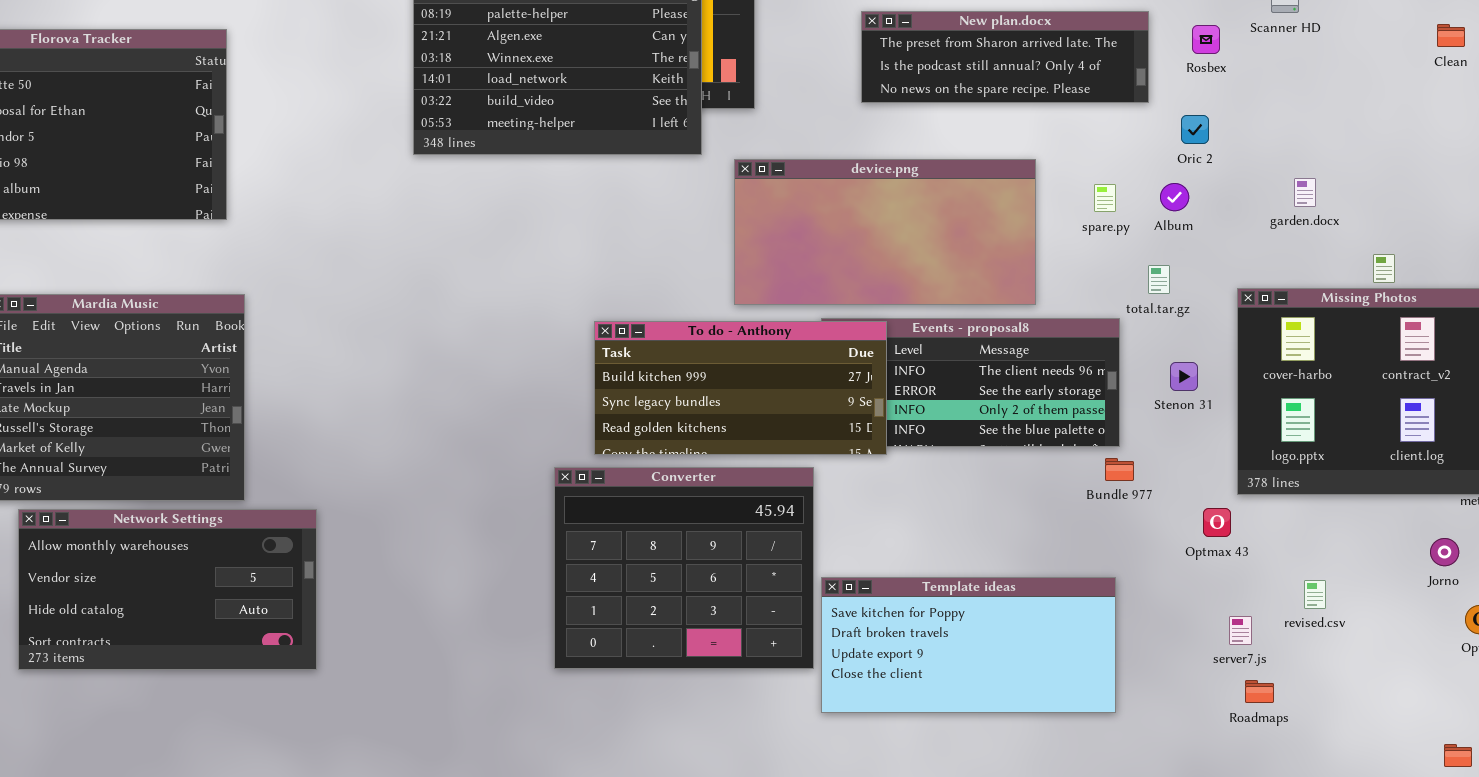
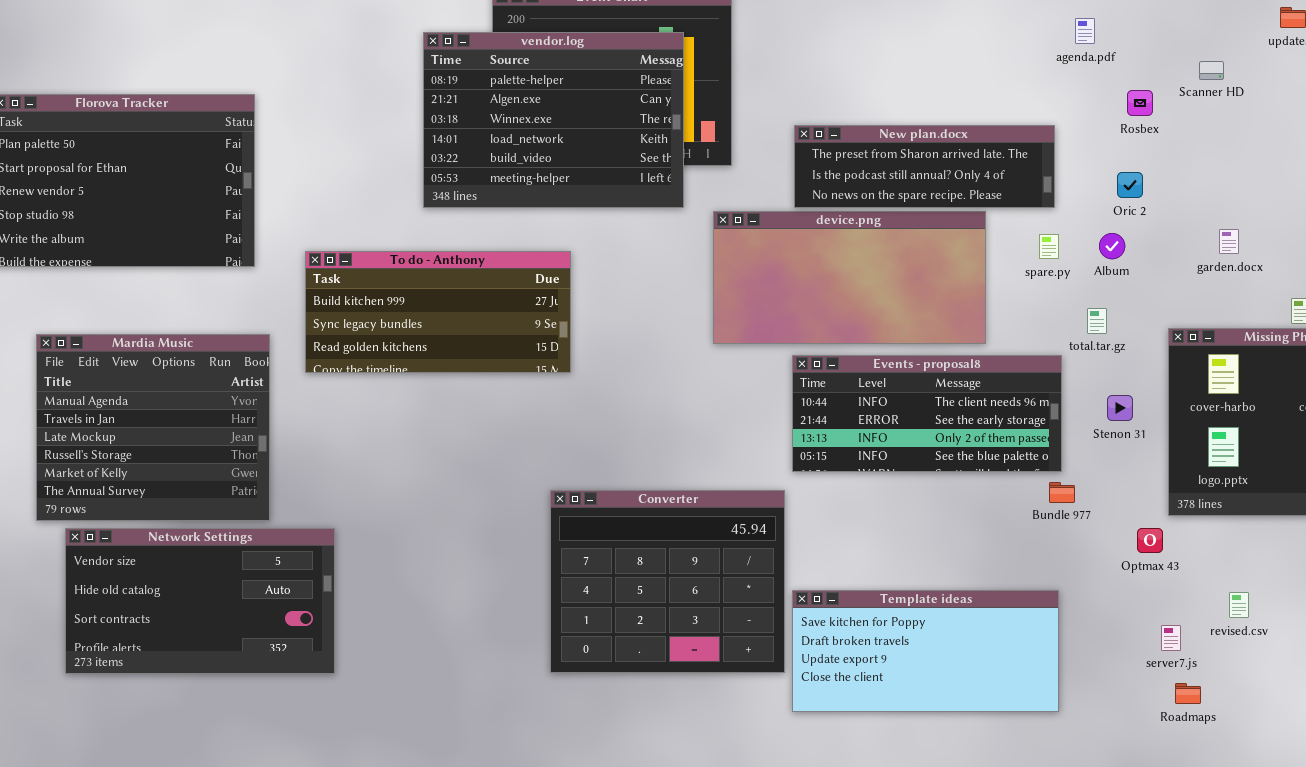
New plan.docx: [861,11,1149,103] -> [794,125,1055,208], moved
To do - Anthony: [594,321,887,455] -> [305,251,571,373], moved
Network Settings: [18,509,317,670] -> [65,528,335,674], scrolled down 1 row

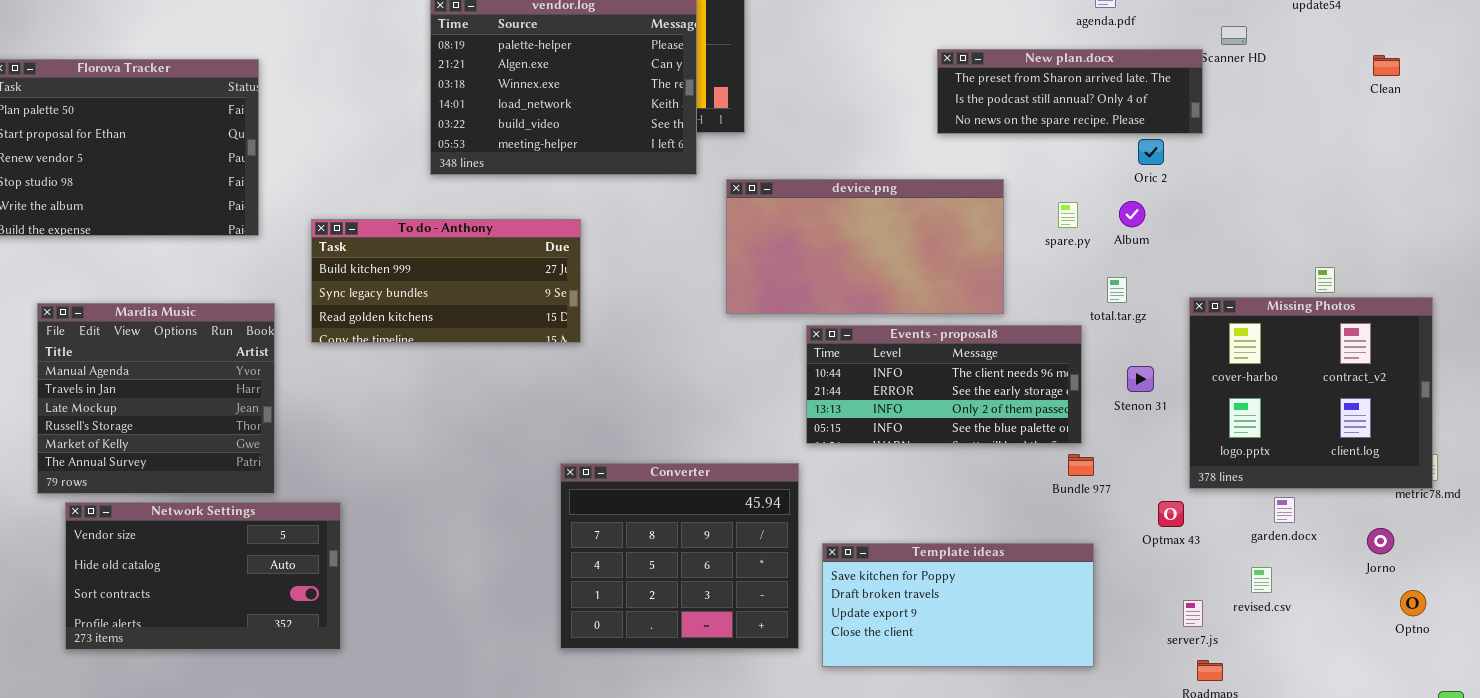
New plan.docx: [794,125,1055,208] -> [937,49,1203,134], moved
garden.docx: [1219,229,1239,254] -> [1274,497,1295,523], moved
Template ideas: [792,590,1059,712] -> [822,543,1094,667], moved

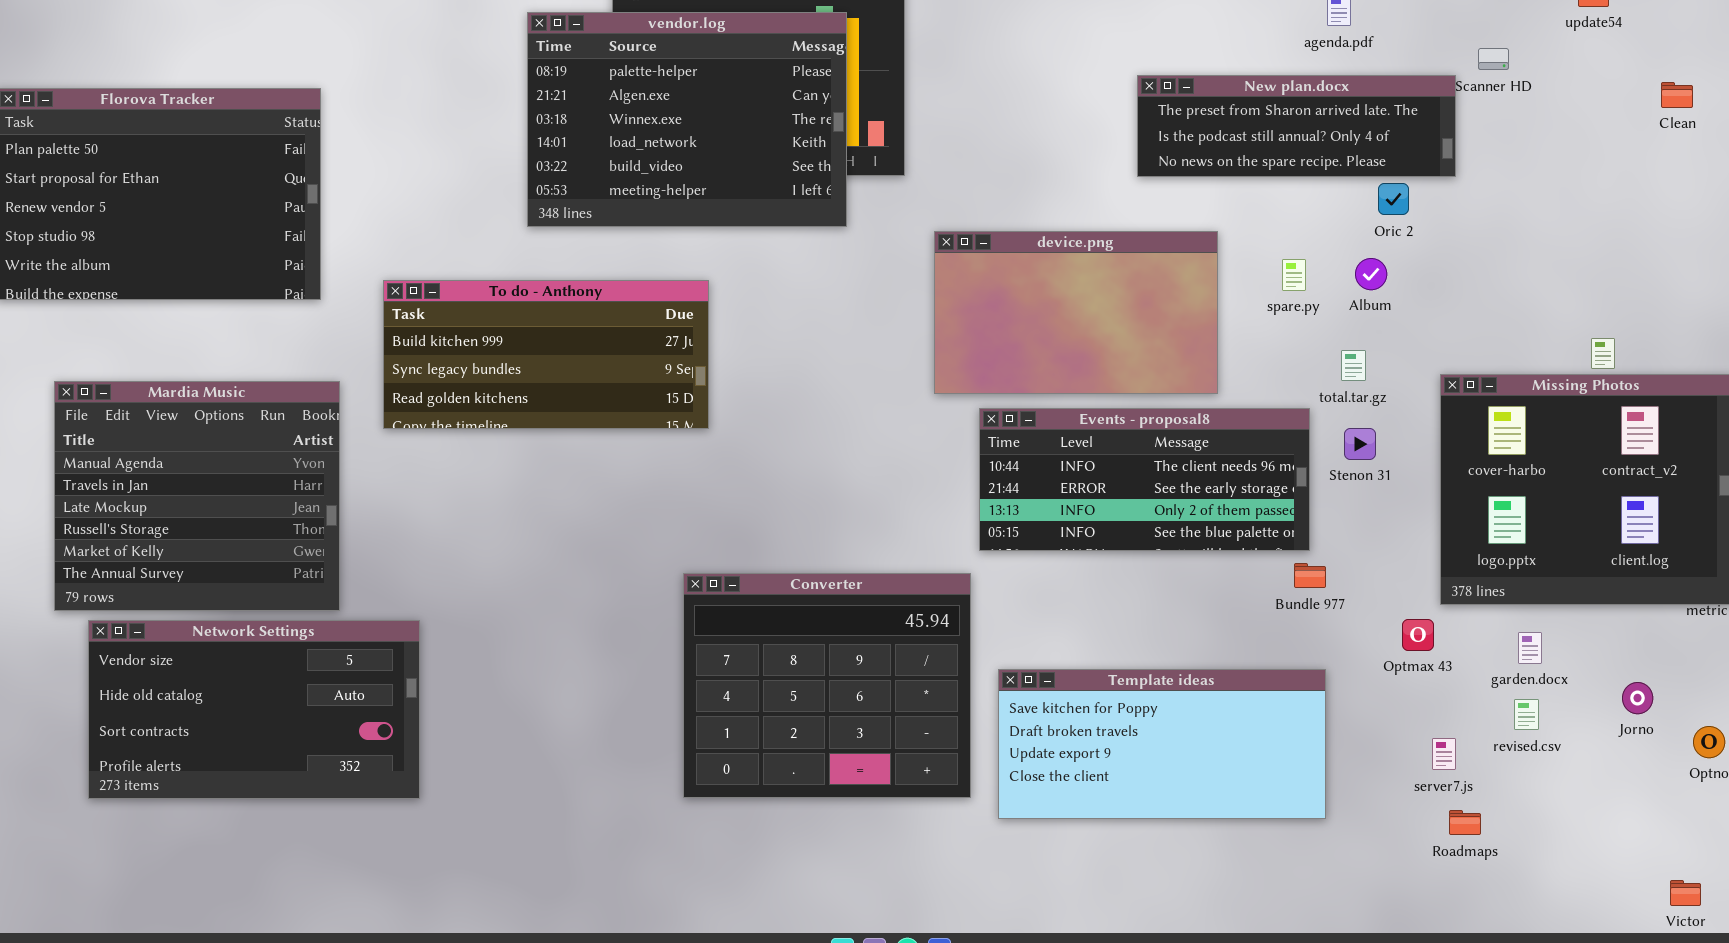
device.png: [726,179,1004,314] -> [934,231,1218,394], resized
Stenon 31: [1127,366,1154,392] -> [1344,428,1376,460], moved
garden.docx: [1274,497,1295,523] -> [1518,632,1542,664], moved
Jorno: [1367,528,1394,554] -> [1622,682,1653,714], moved

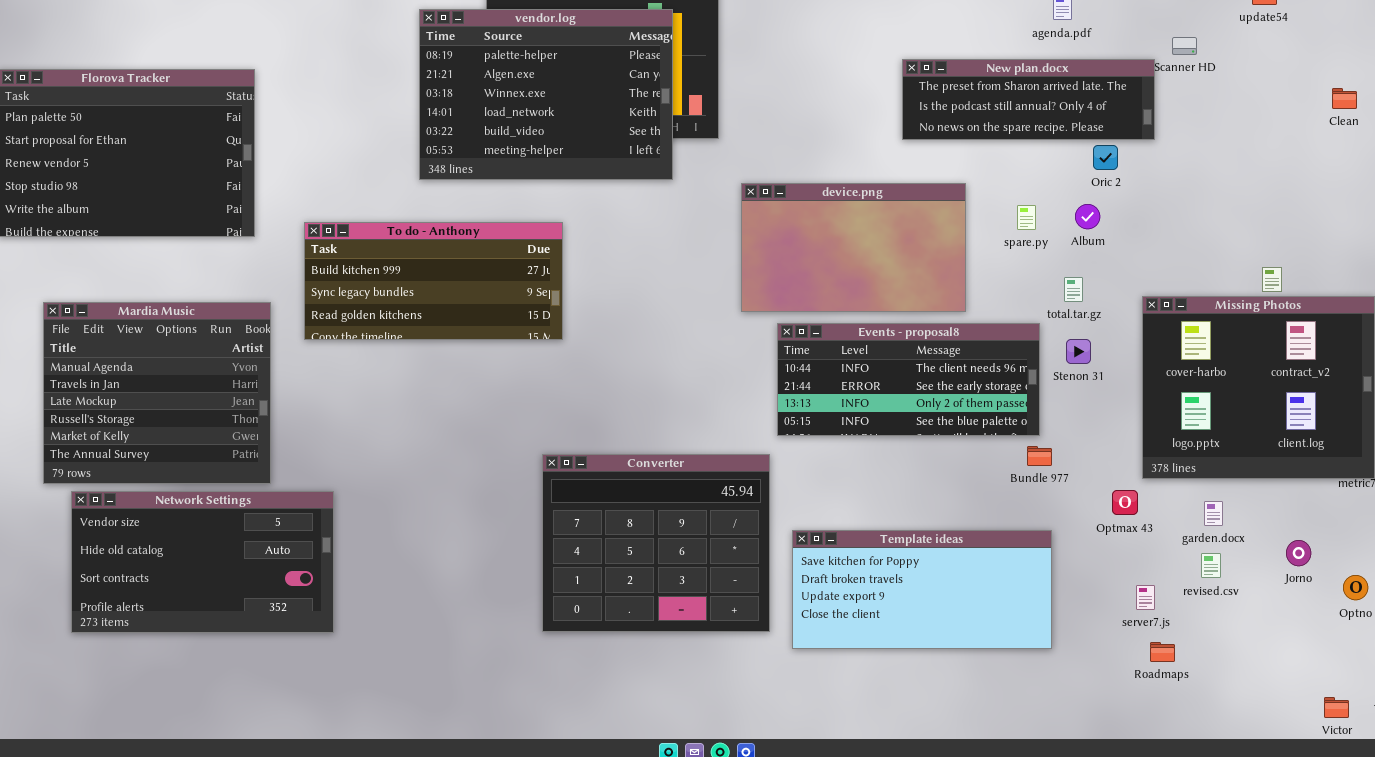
Clean: [1661,82,1693,108] -> [1332,88,1357,109], moved

